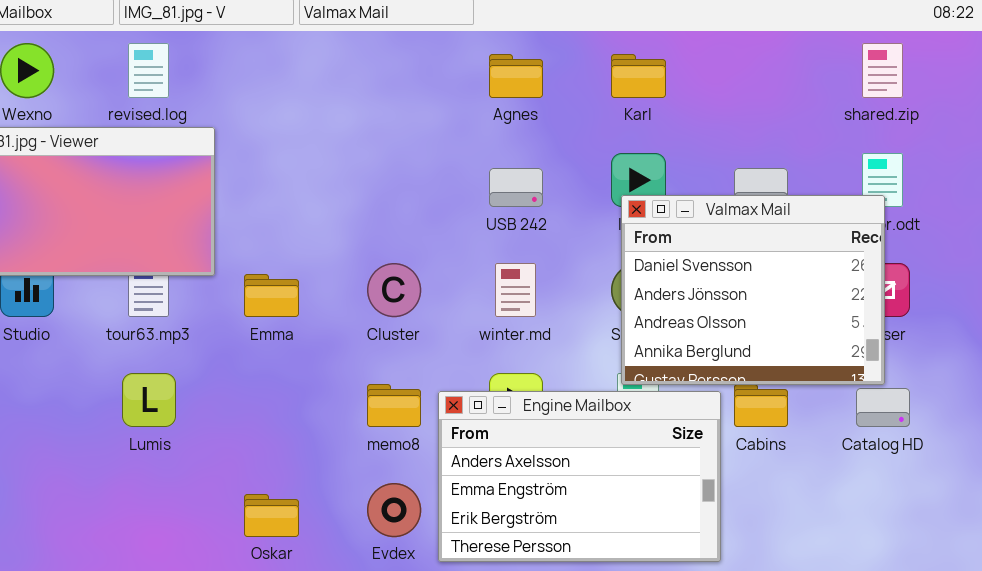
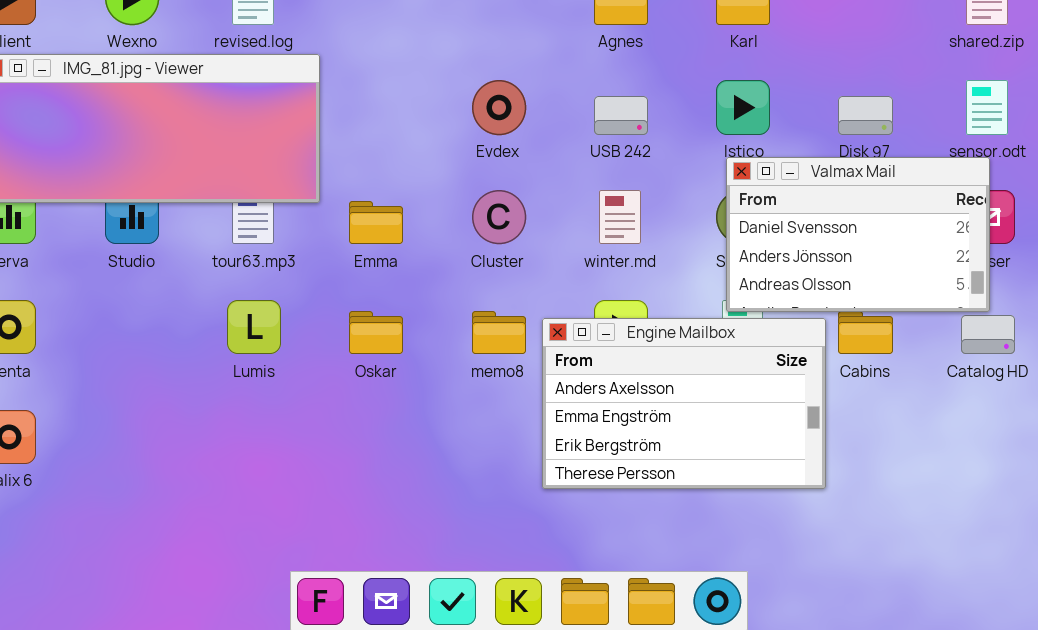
Valmax Mail: [621,195,885,385] -> [726,157,990,312], resized
Evdex: [367,483,421,537] -> [472,80,526,135], moved
Oskar: [244,494,299,537] -> [349,311,403,354], moved

